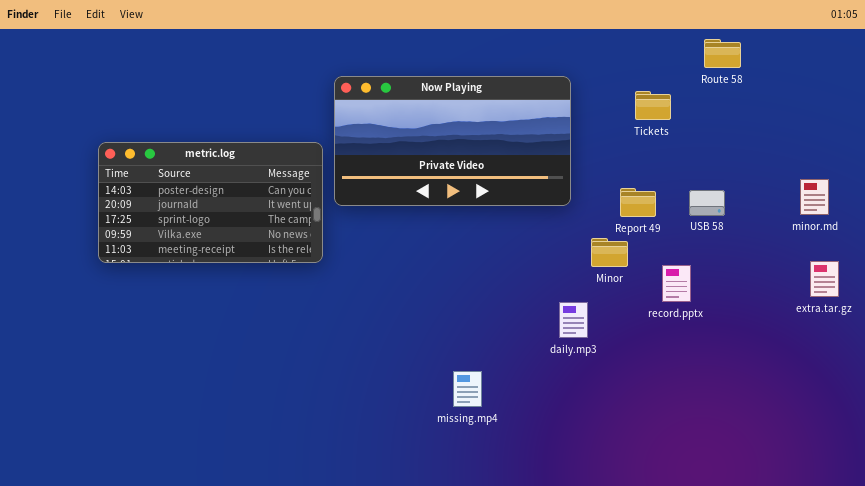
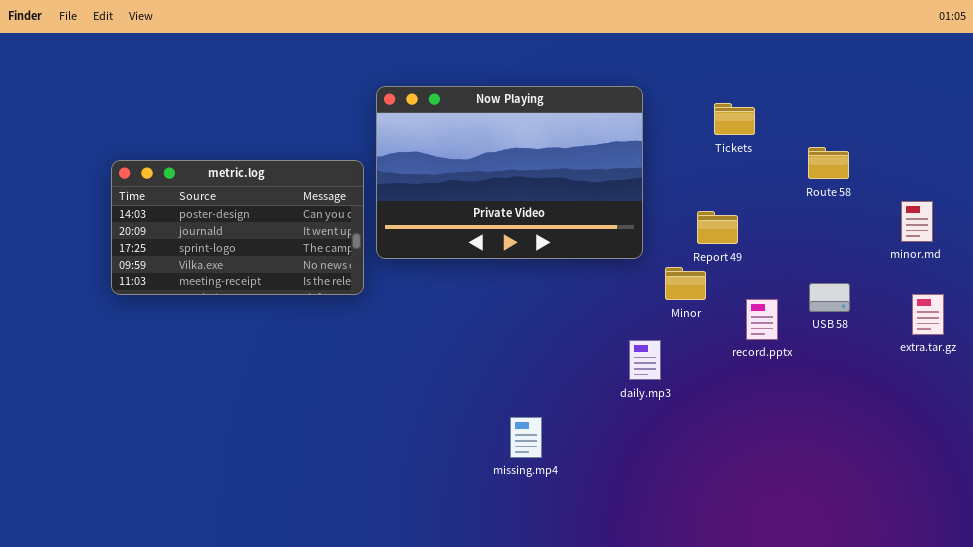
Route 58: [704,39,741,68] -> [808,147,849,179], moved
Now Playing: [334,76,571,206] -> [376,86,643,259], resized
USB 58: [689,190,725,216] -> [809,283,850,312], moved

